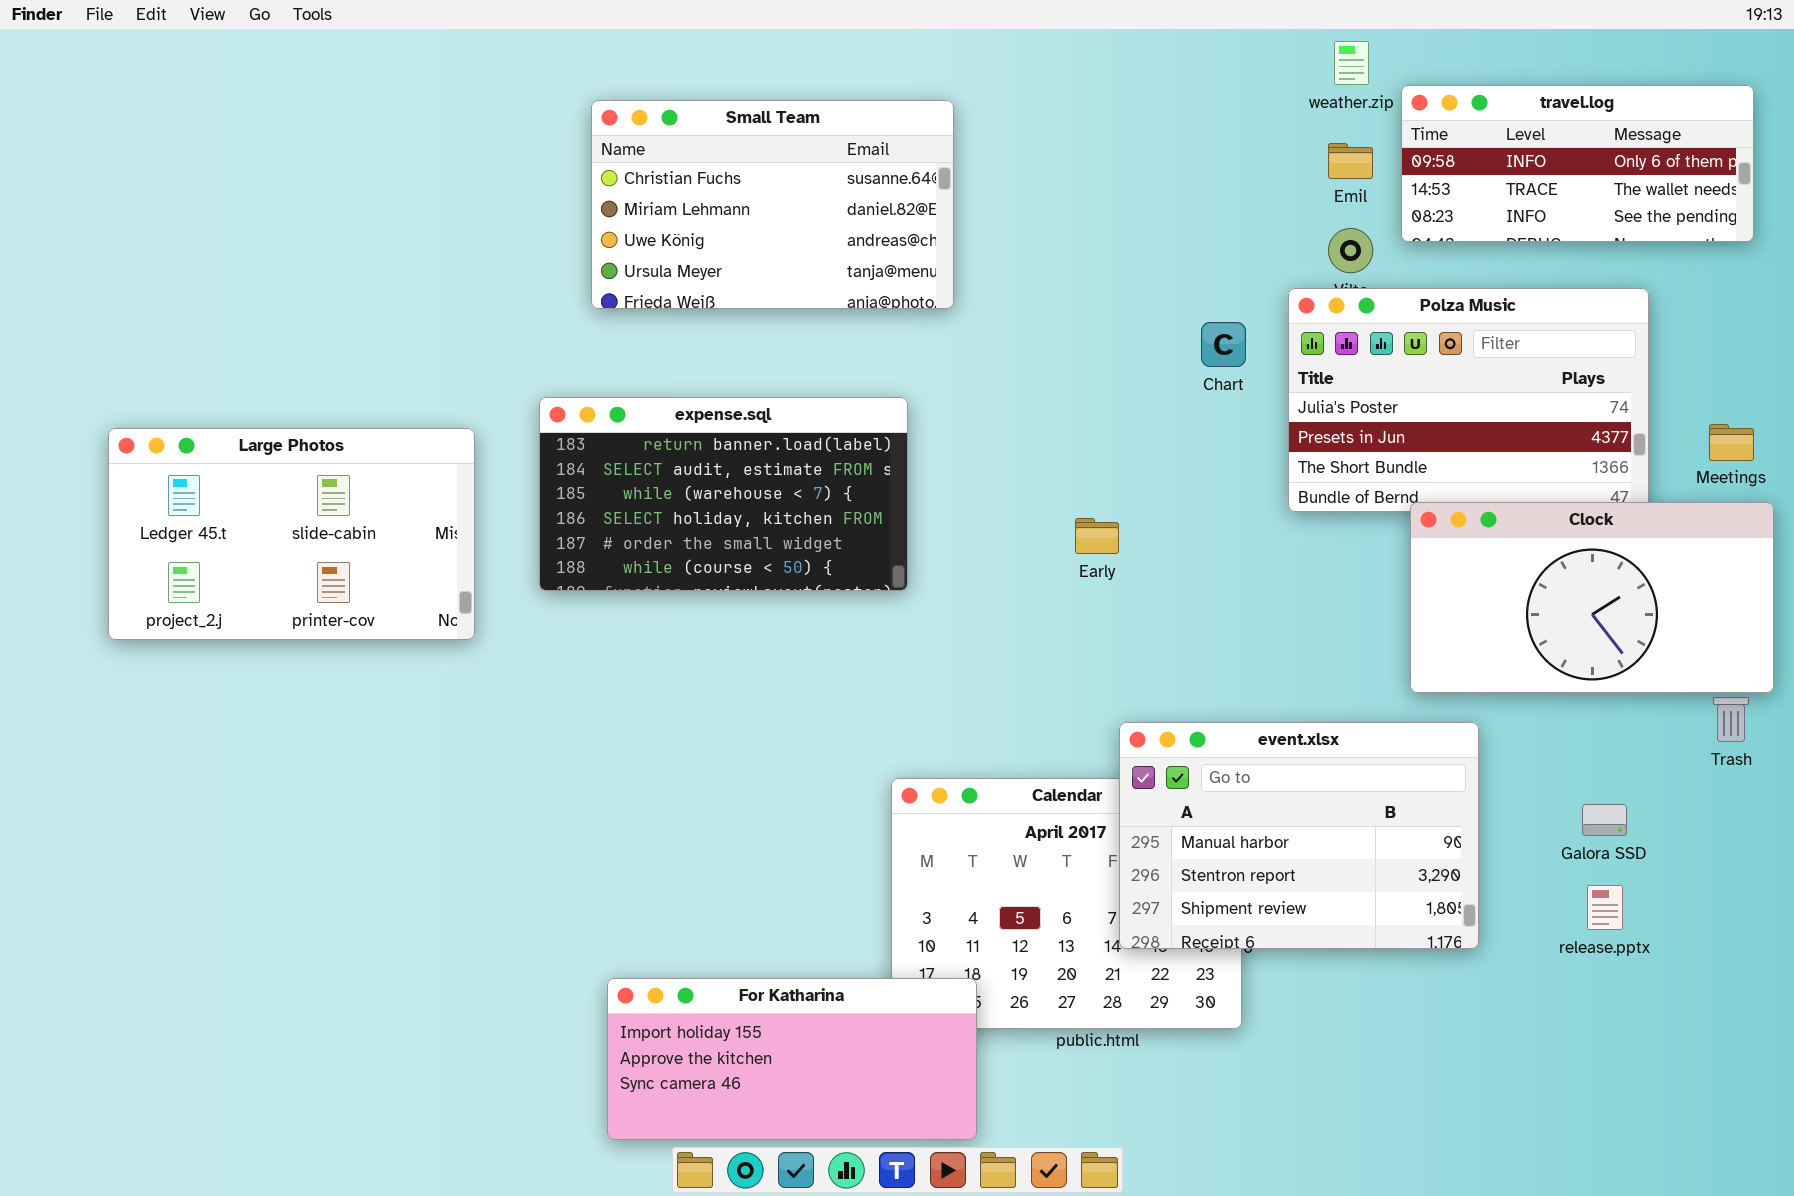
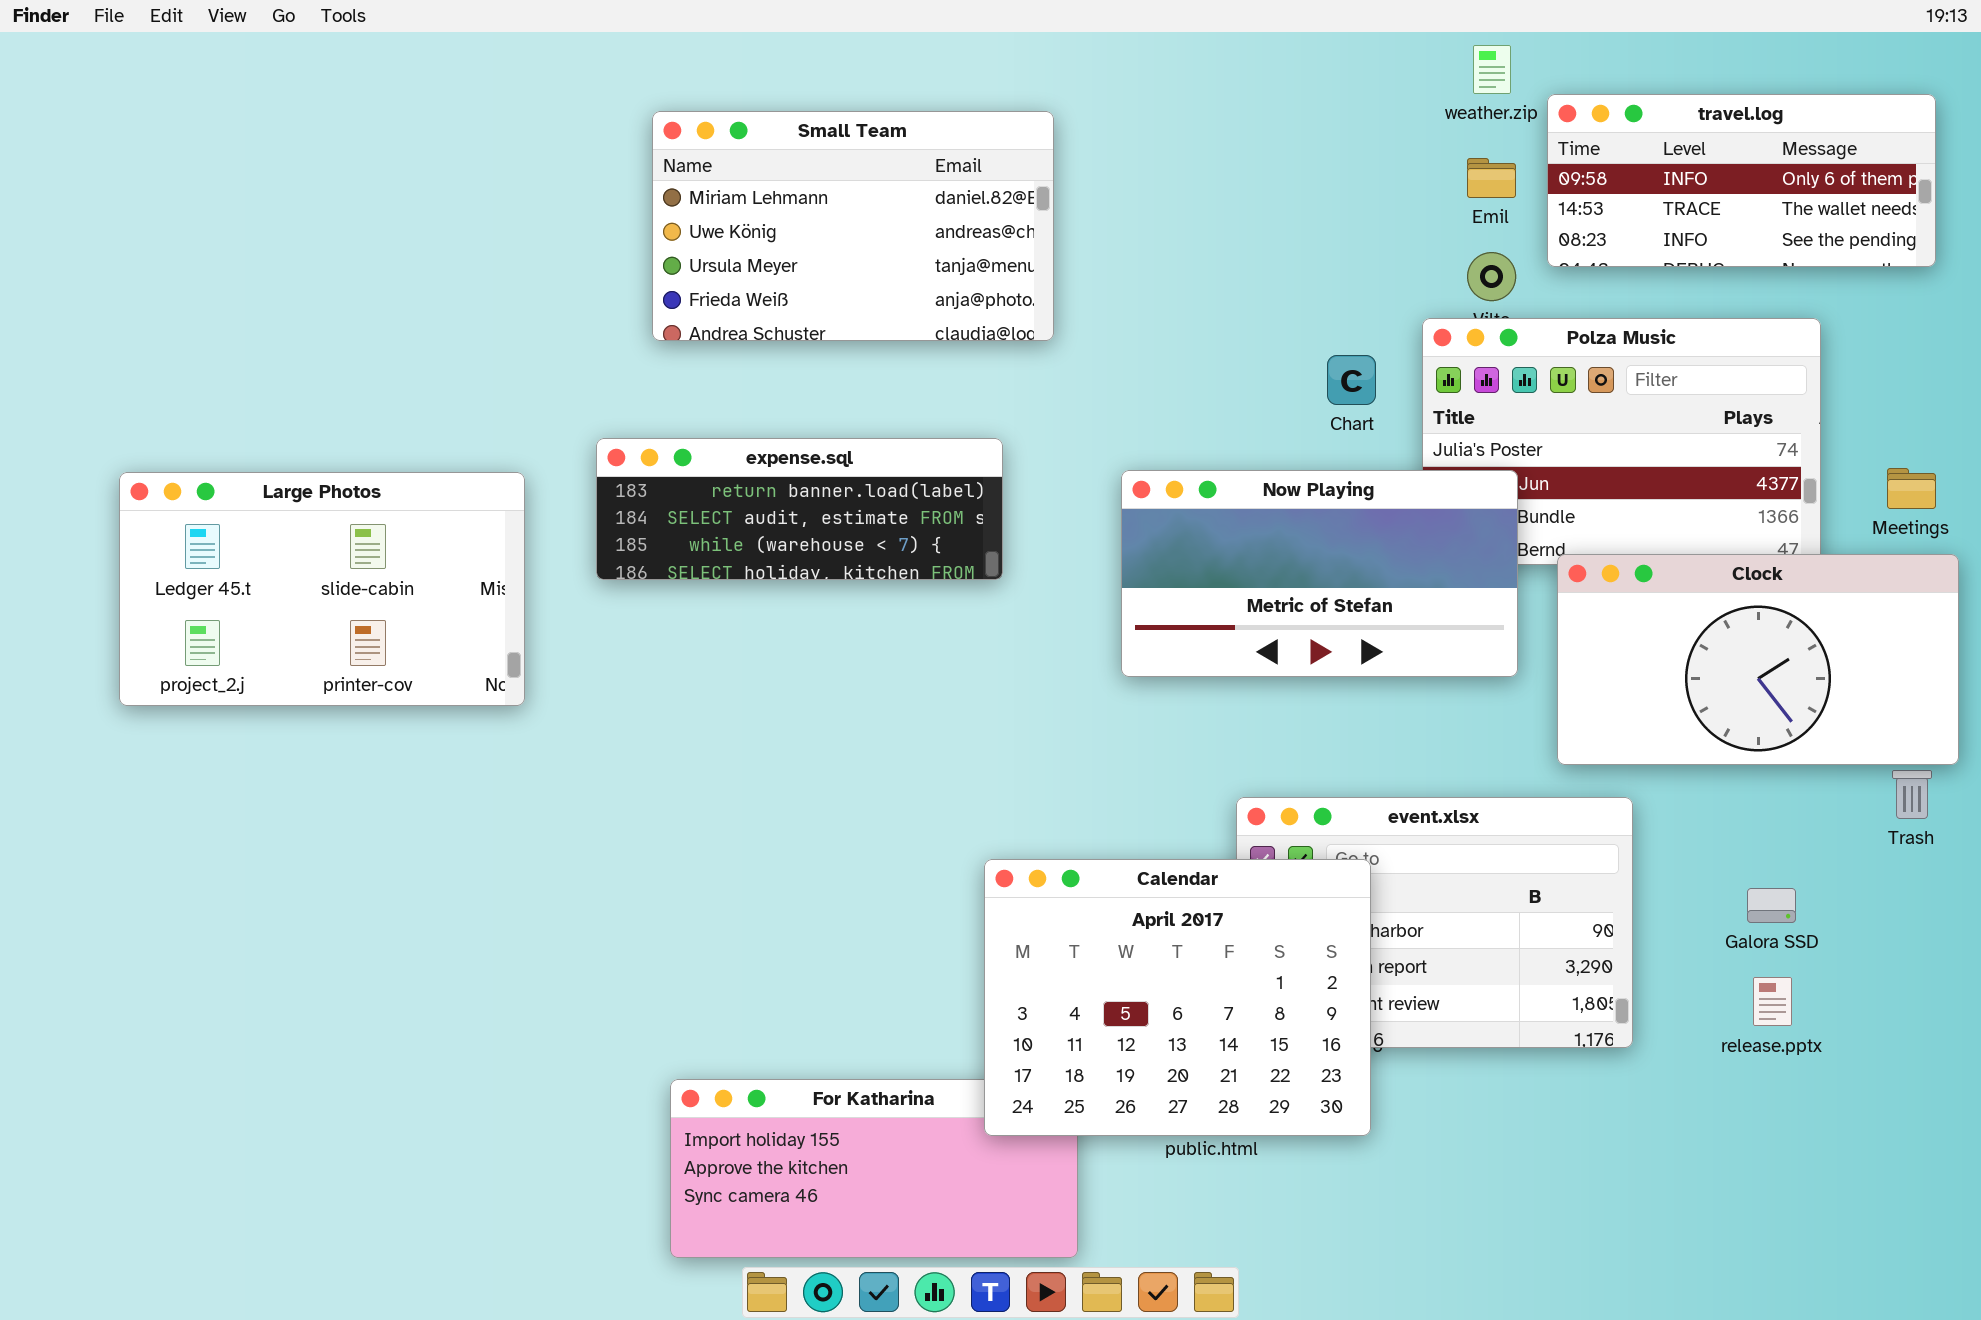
Small Team: [591,100,954,309] -> [652,111,1054,341], scrolled down 1 row
expense.sql: [539,397,908,591] -> [596,438,1003,580], resized
Now Playing: none -> [1121,470,1518,677], opened
Calendar: [891,778,1242,1029] -> [984,859,1371,1136], raised

